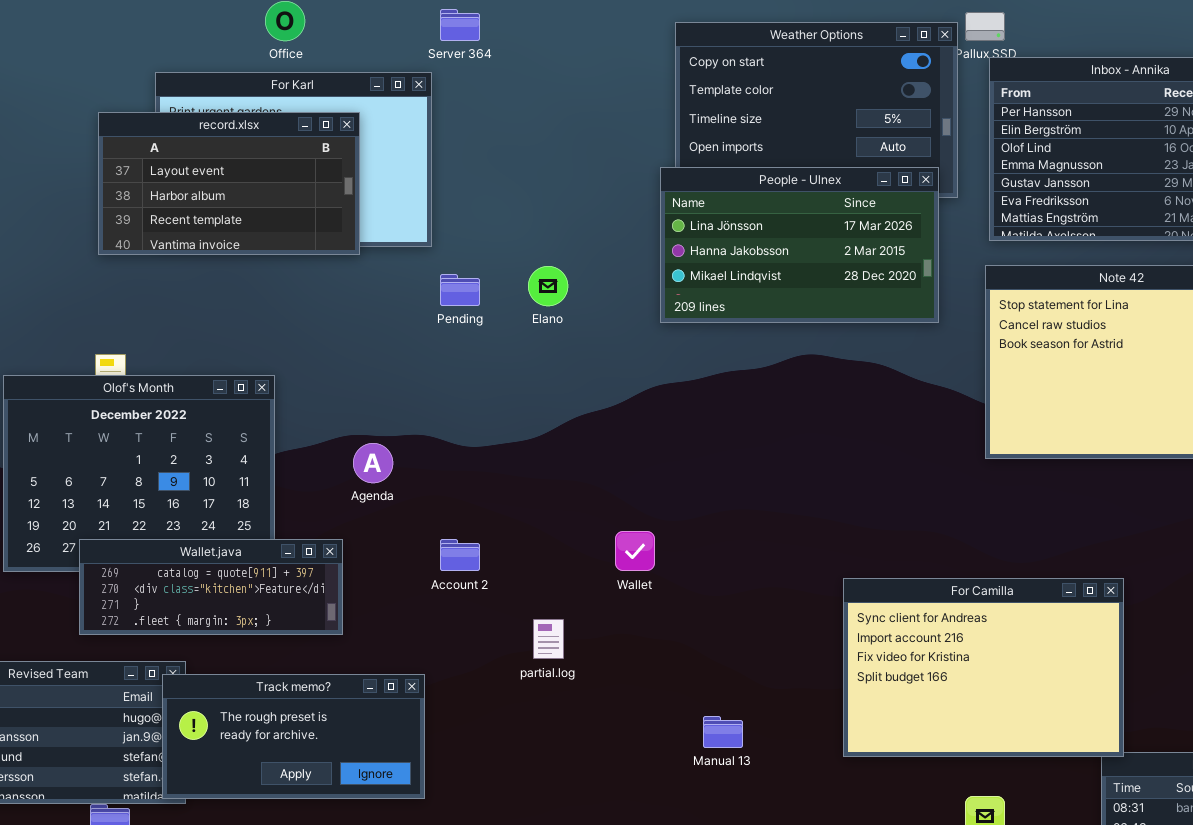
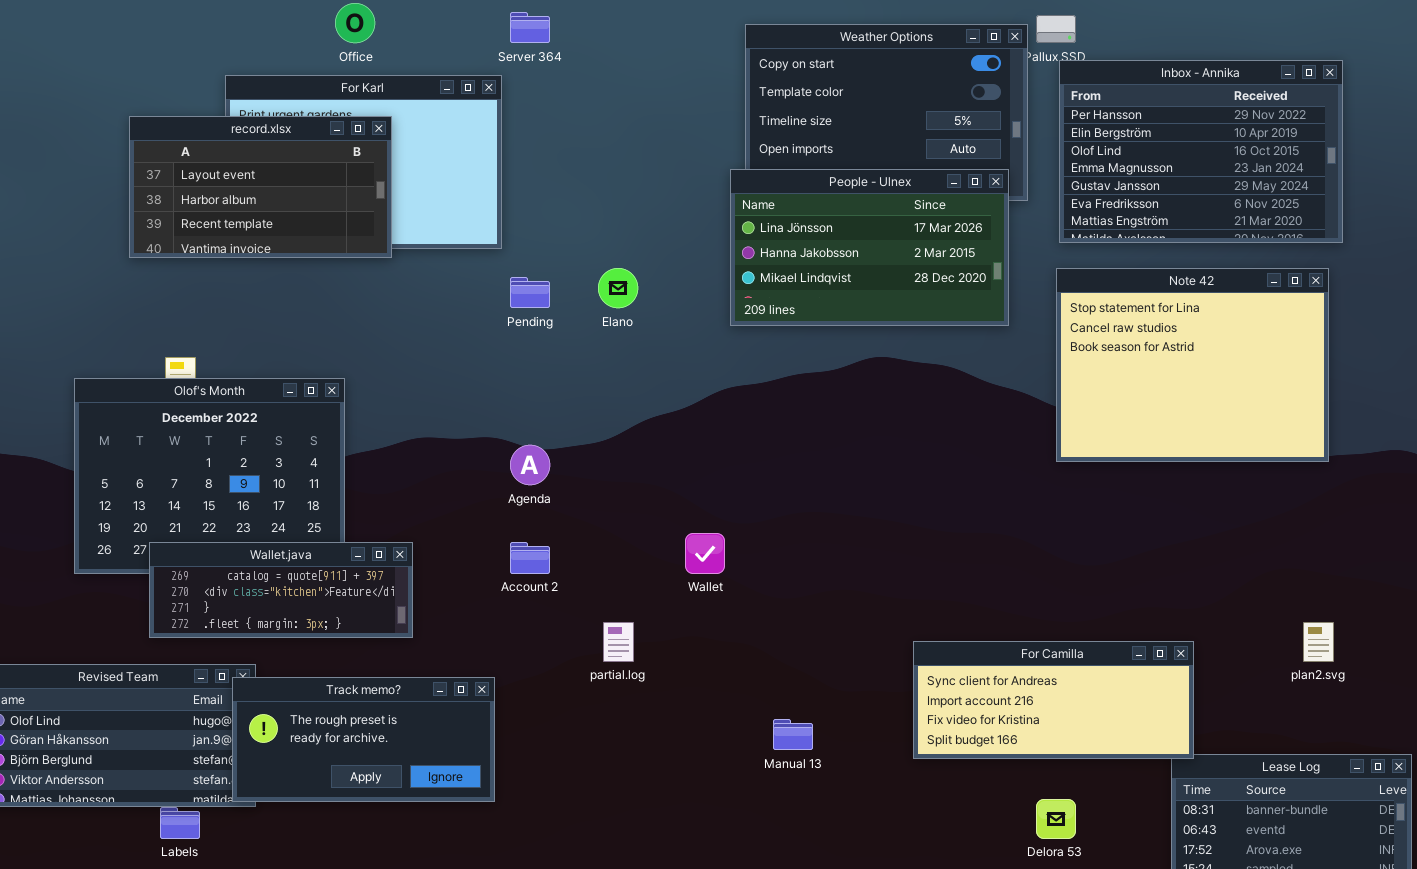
record.xlsx: [98,112,360,255] -> [129,116,392,258], moved
Agenda: [353,443,393,483] -> [510,445,550,485], moved
For Camilla: [843,578,1124,757] -> [913,641,1194,759], resized

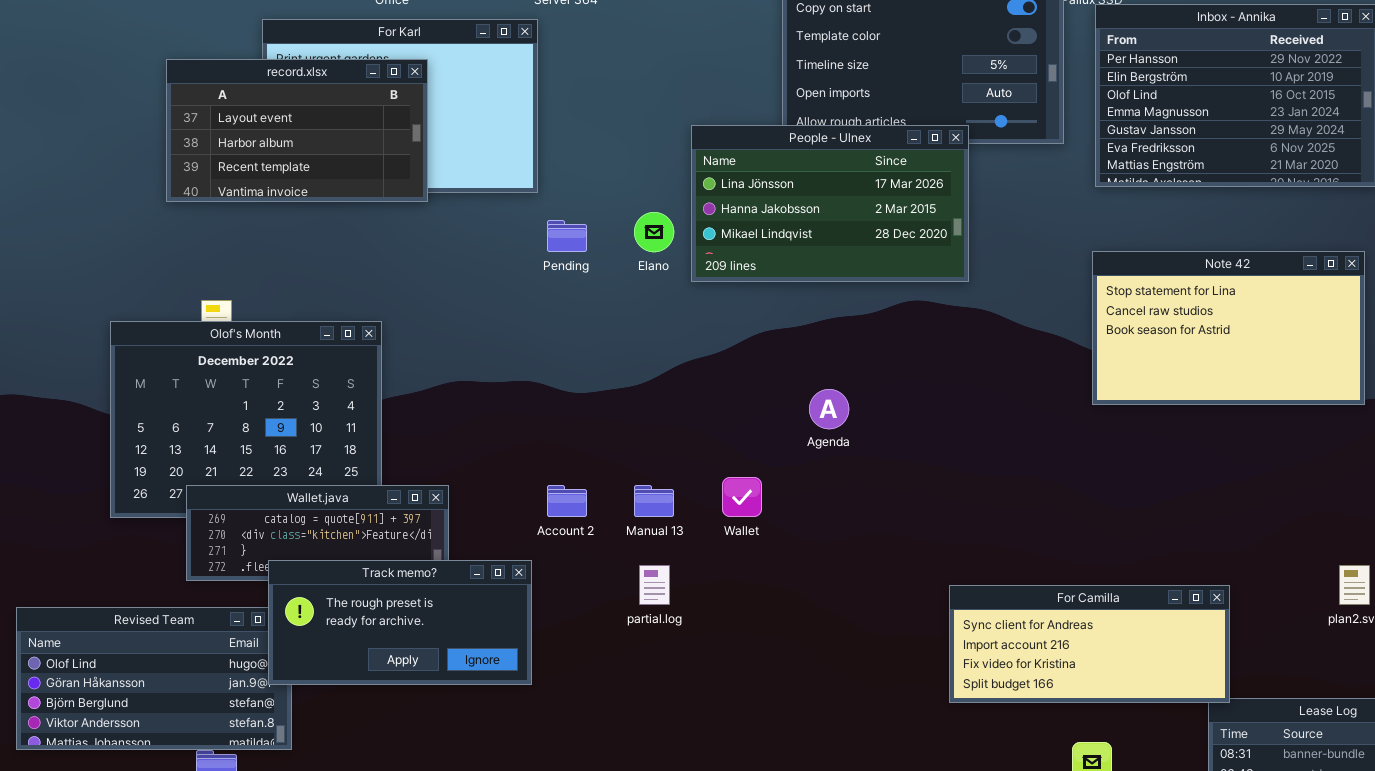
People - Ulnex: [730,169,1009,326] -> [691,125,969,282], moved
Note 42: [1056,268,1329,462] -> [1092,251,1365,405], resized
Agenda: [510,445,550,485] -> [809,389,849,429], moved
Track memo?: [232,677,495,802] -> [268,560,532,685], moved
Manual 13: [773,719,813,750] -> [634,485,674,517], moved

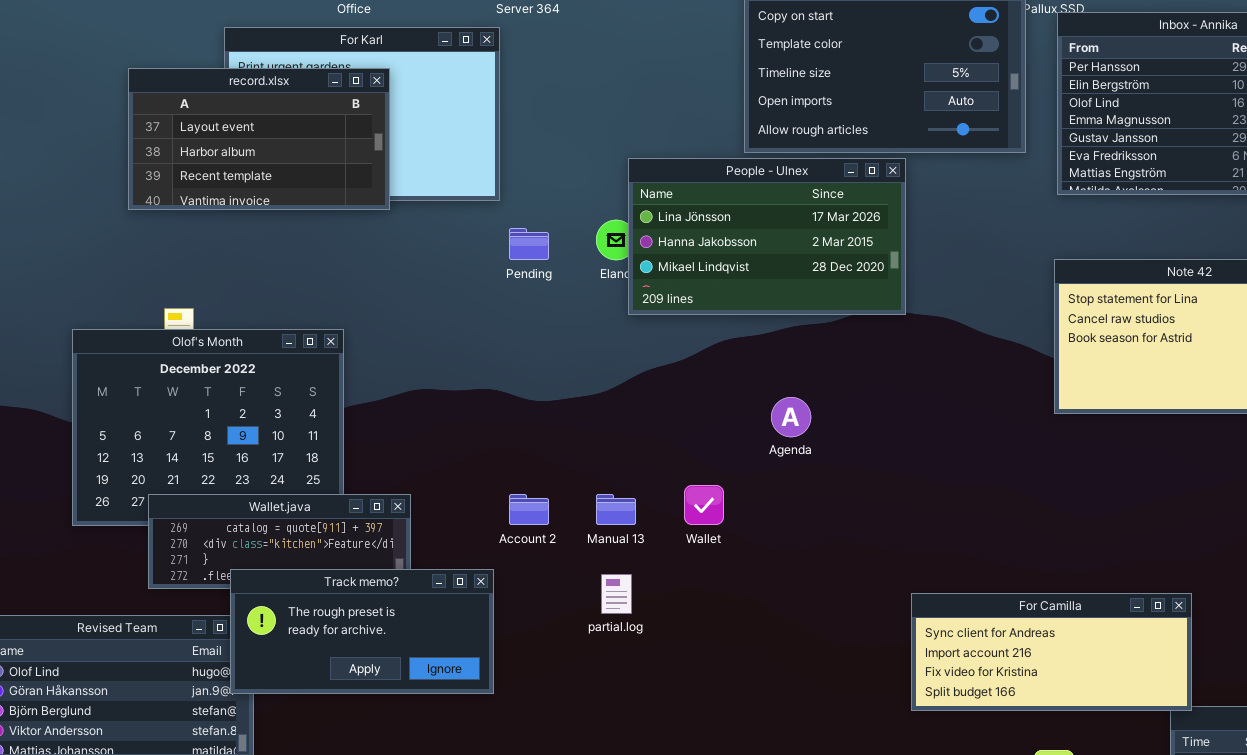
People - Ulnex: [691,125,969,282] -> [628,158,906,315], moved

